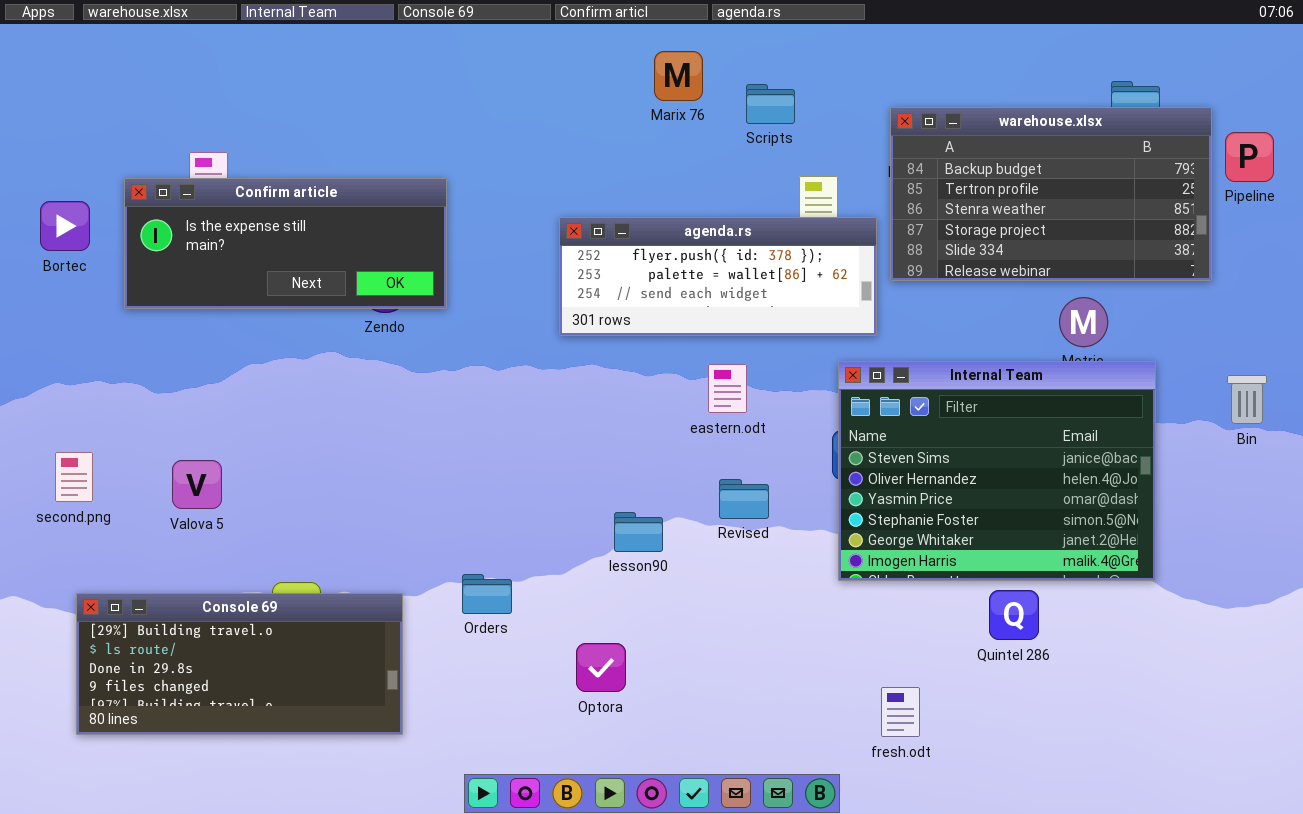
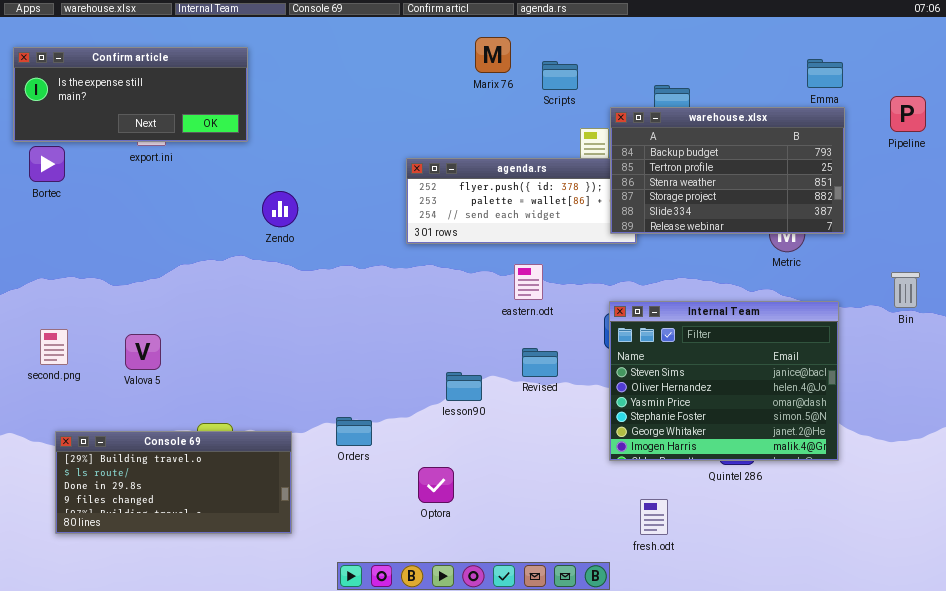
warehouse.xlsx: [890,107,1212,281] -> [610,107,845,234], moved
Confirm article: [124,178,447,309] -> [13,47,248,142], moved
Internal Team: [838,361,1156,581] -> [609,301,839,461], moved

